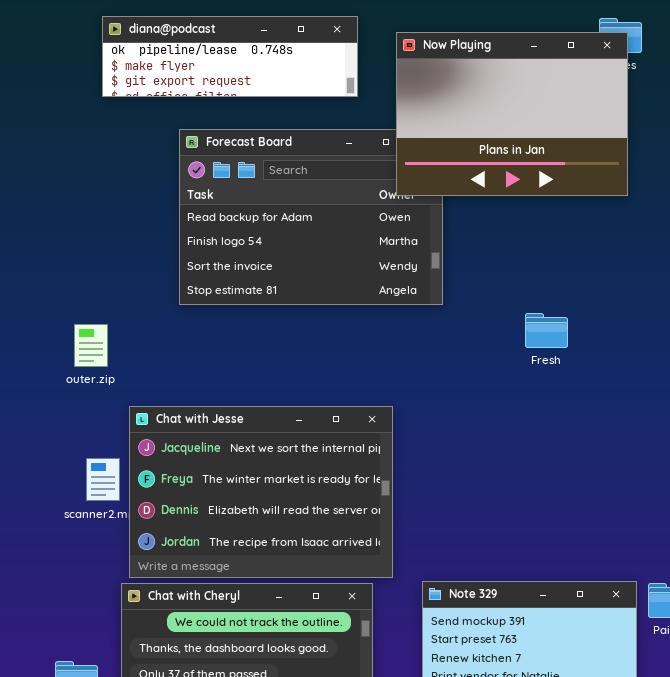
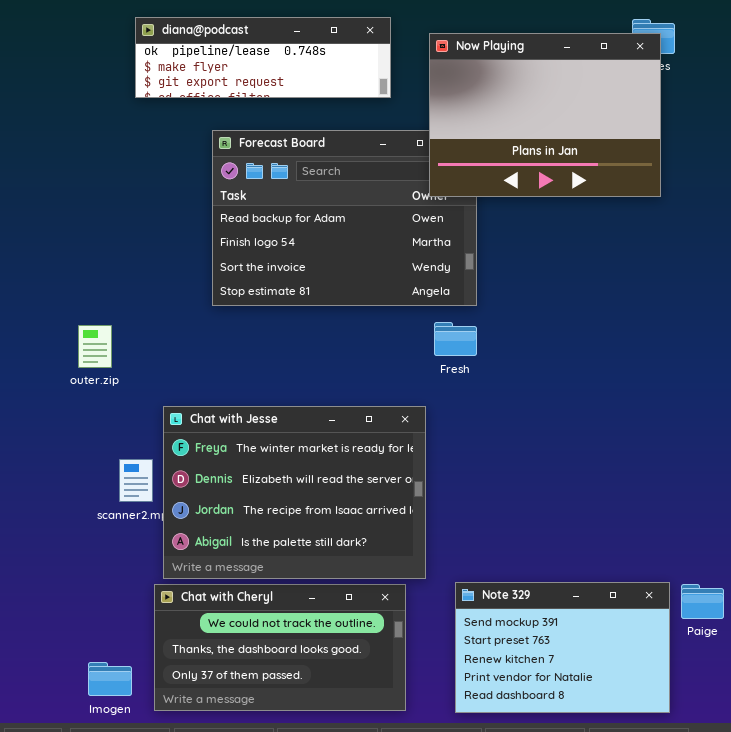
Fresh: [525,313,568,348] -> [434,322,477,356], moved
outer.zip: [74,324,108,367] -> [78,325,112,368], moved
Chat with Jesse: [129,406,393,578] -> [163,406,426,579], scrolled down 1 row

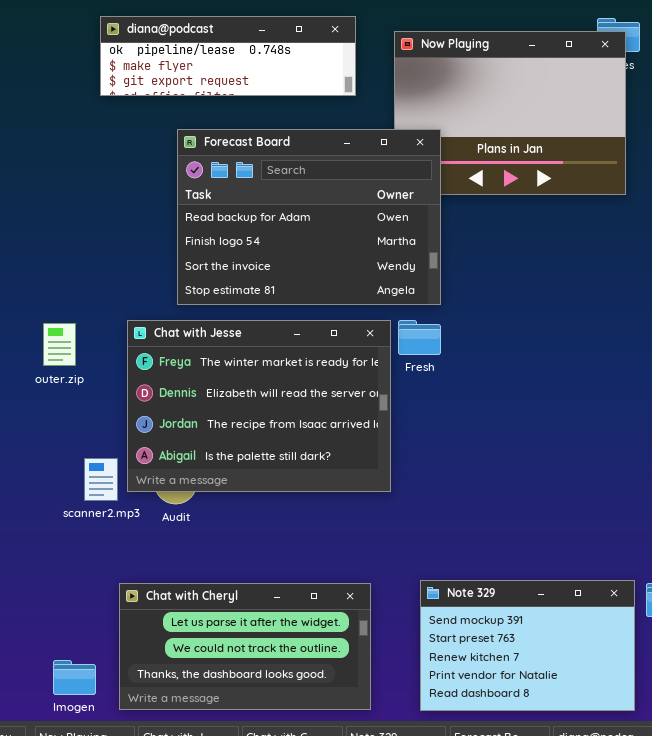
Forecast Board: [212,130,477,306] -> [177,129,441,305], raised
Chat with Jesse: [163,406,426,579] -> [127,320,391,492], moved
Chat with Cheryl: [154,584,406,711] -> [119,583,371,710], scrolled up 1 row

